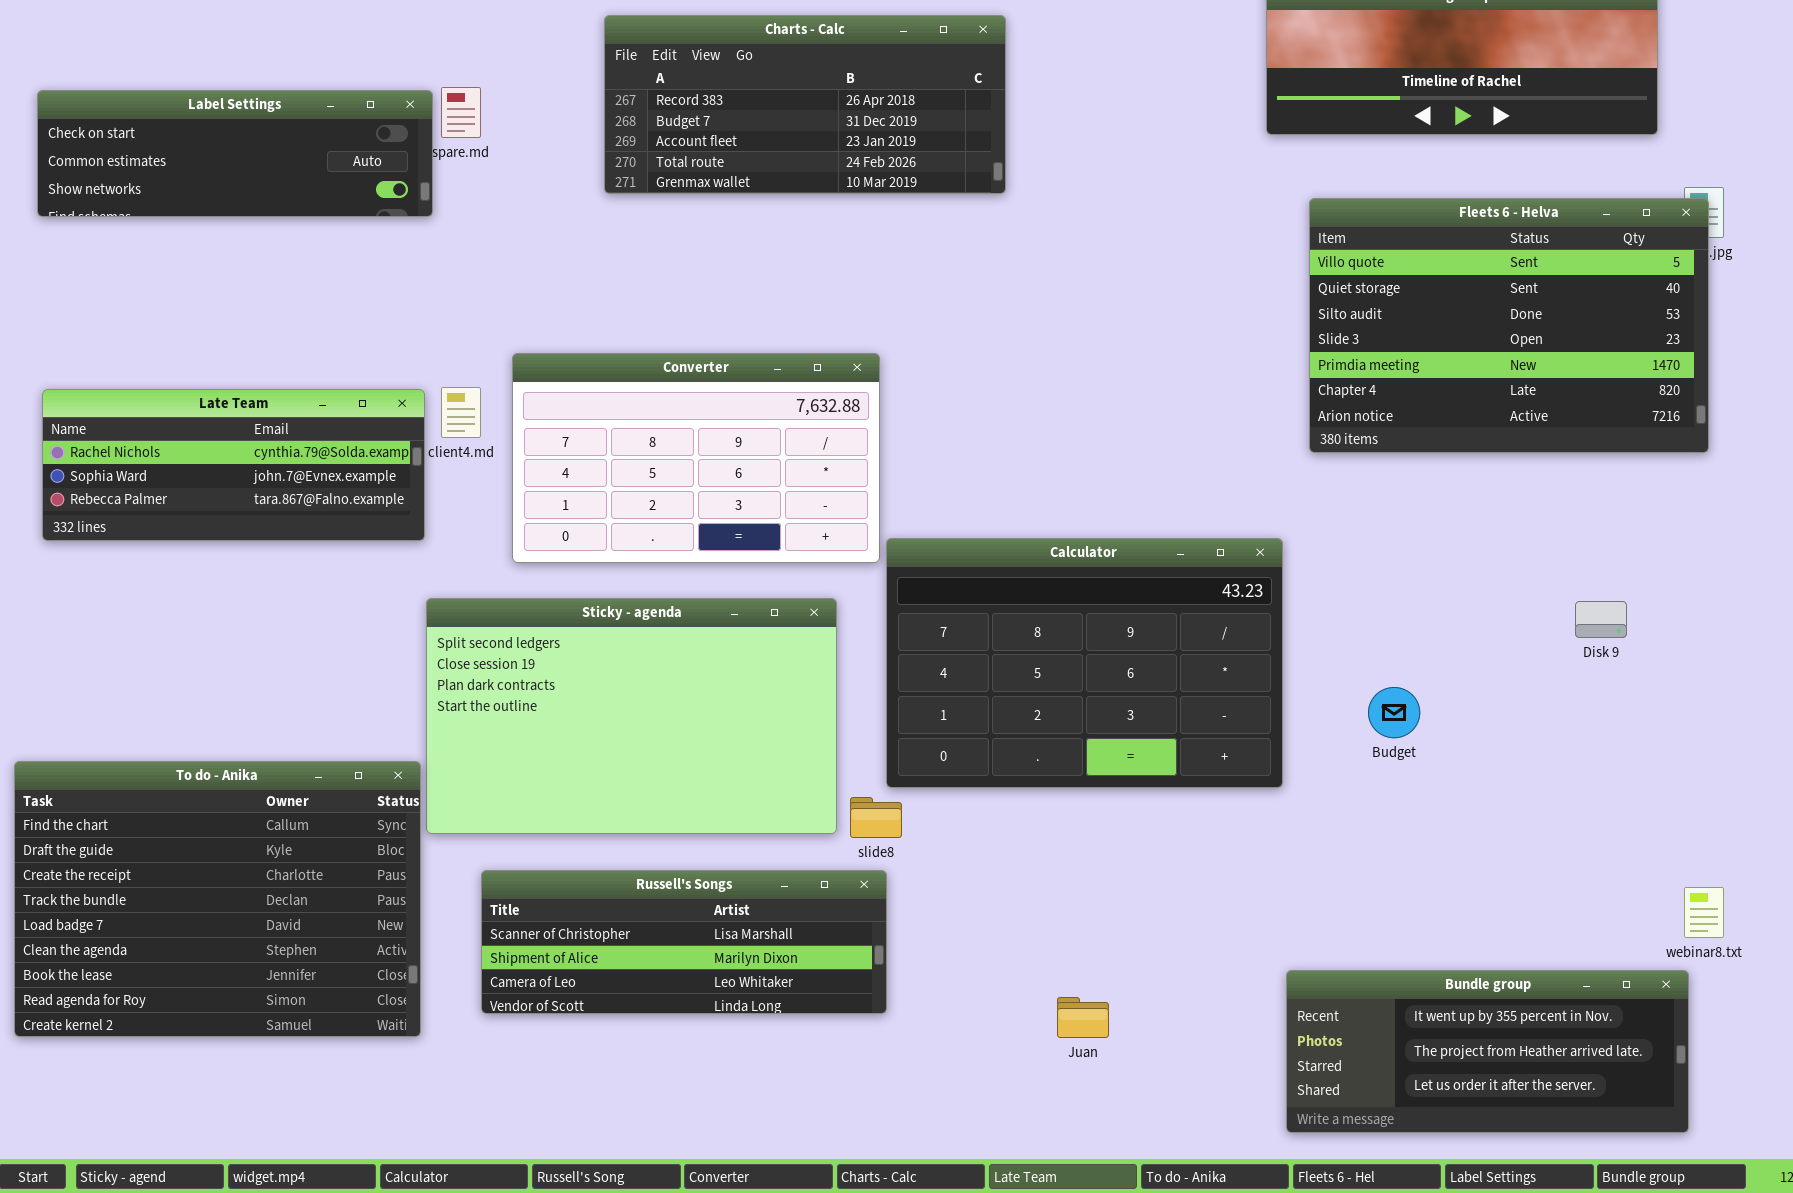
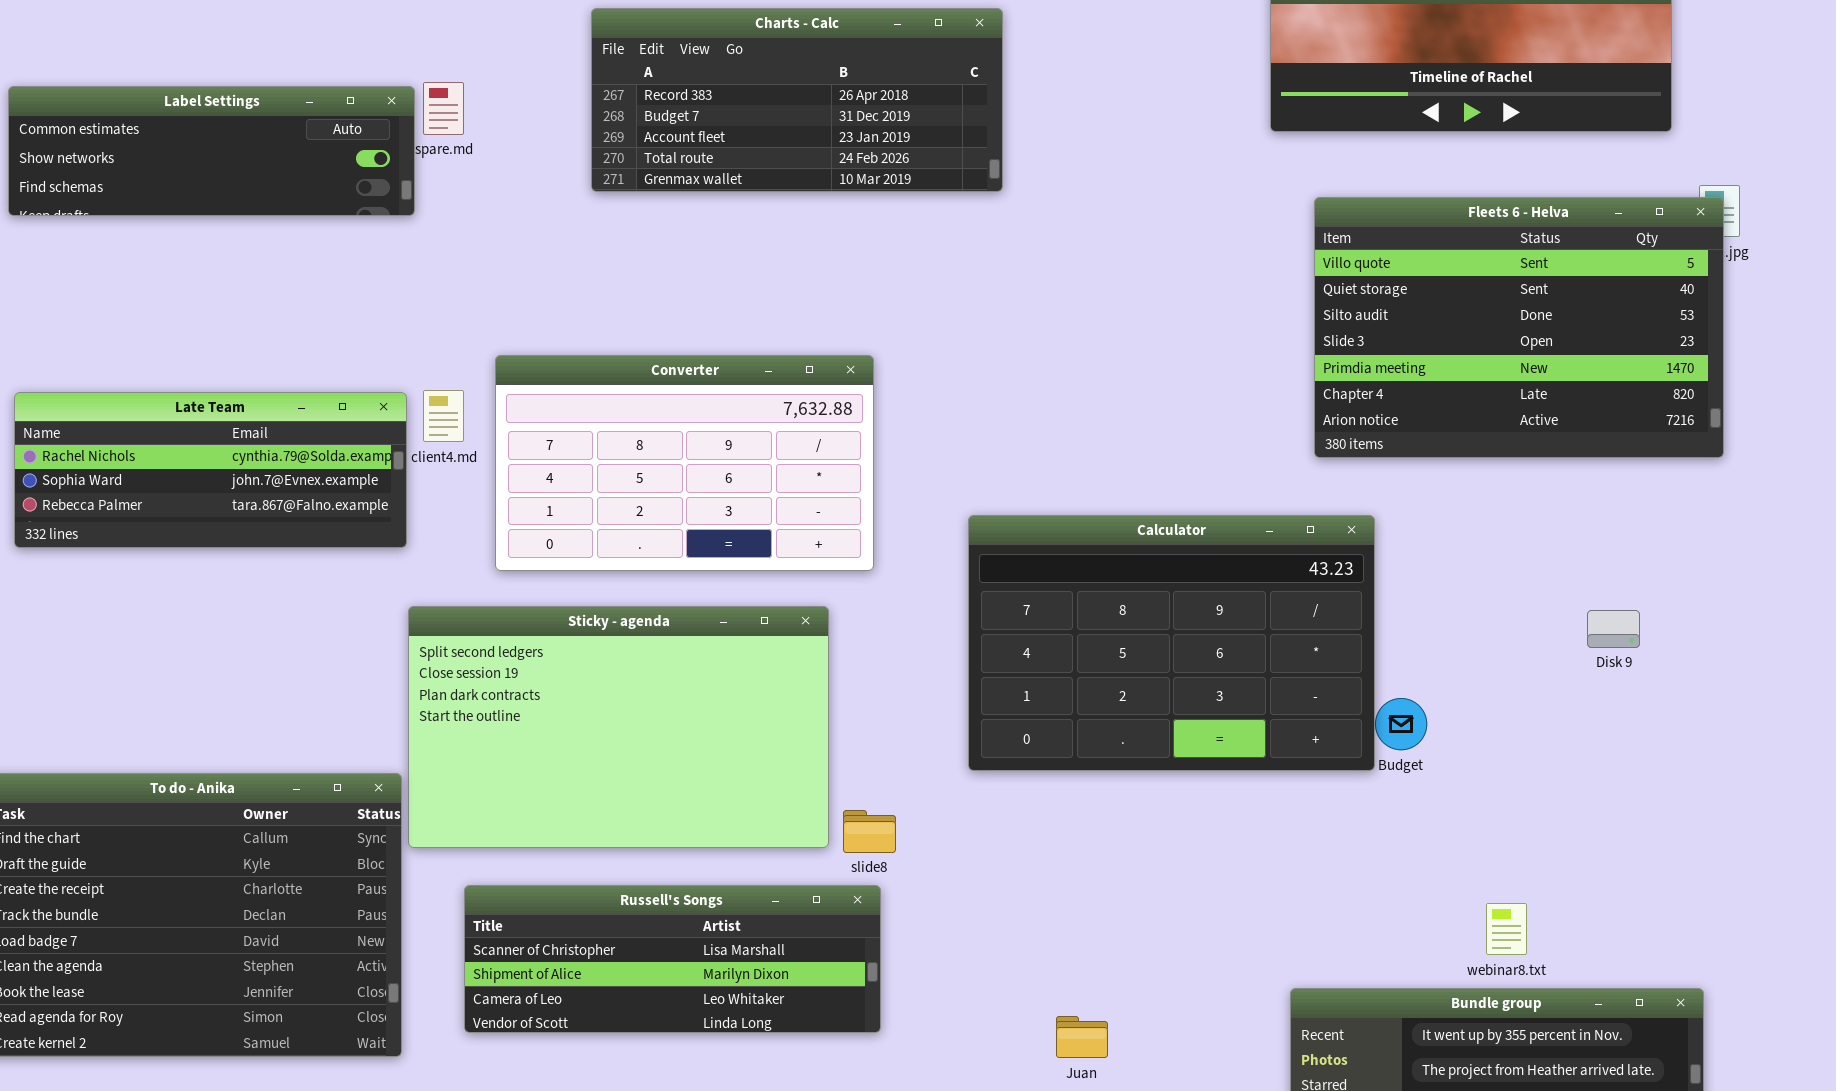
Label Settings: [37,90,433,217] -> [8,86,415,216], scrolled down 1 row
Calculator: [886,538,1283,788] -> [968,515,1375,771], moved
webinar8.txt: [1684,887,1724,938] -> [1486,903,1527,955], moved

